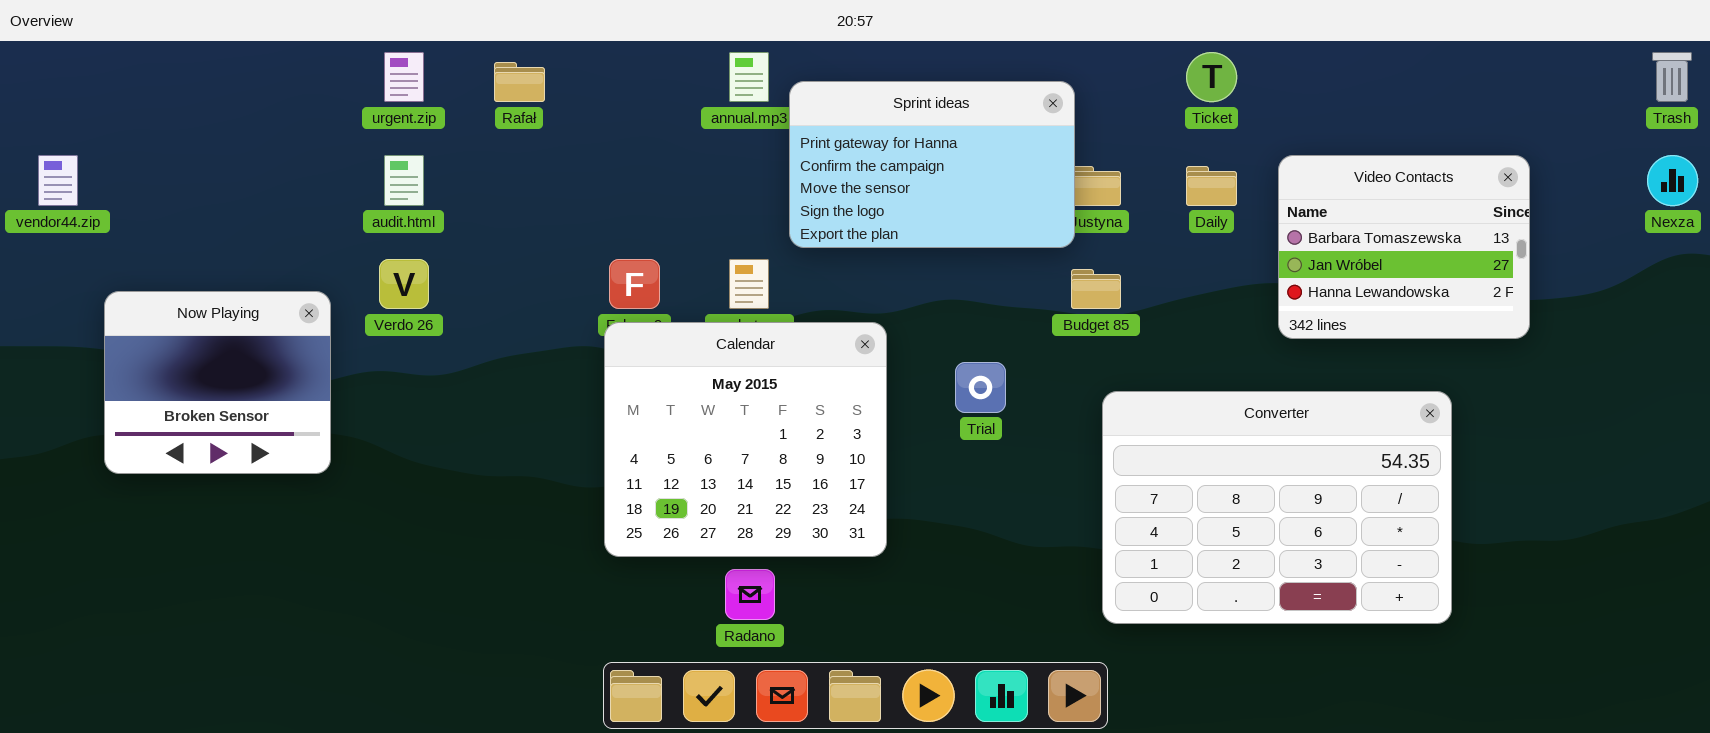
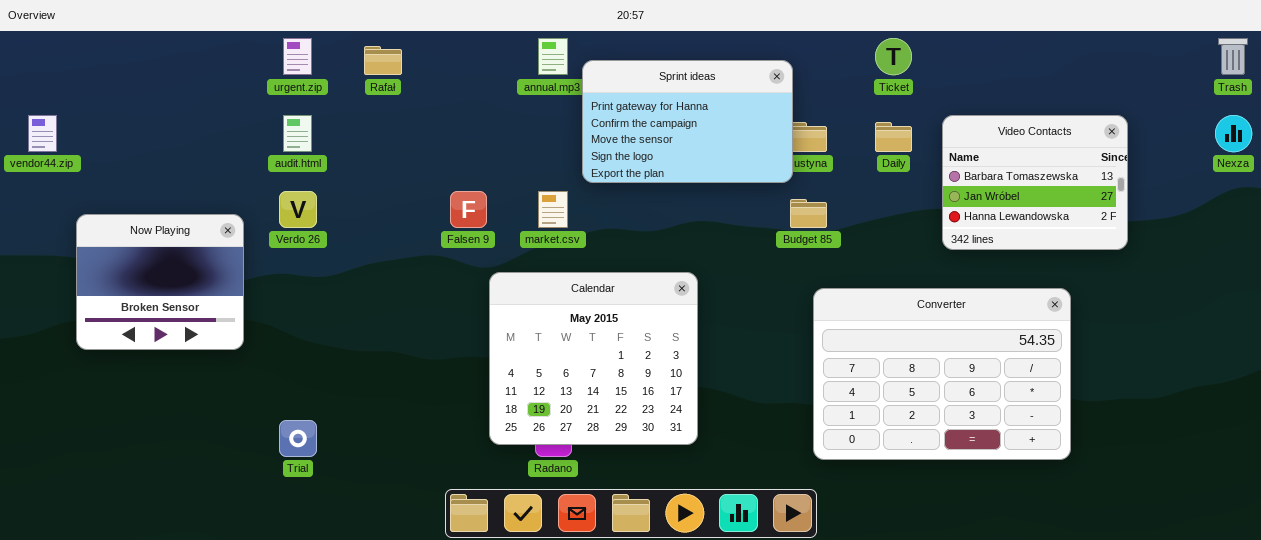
Calendar: [604,322,887,557] -> [489,272,698,445], moved
Trial: [955,362,1006,413] -> [279,420,317,457], moved

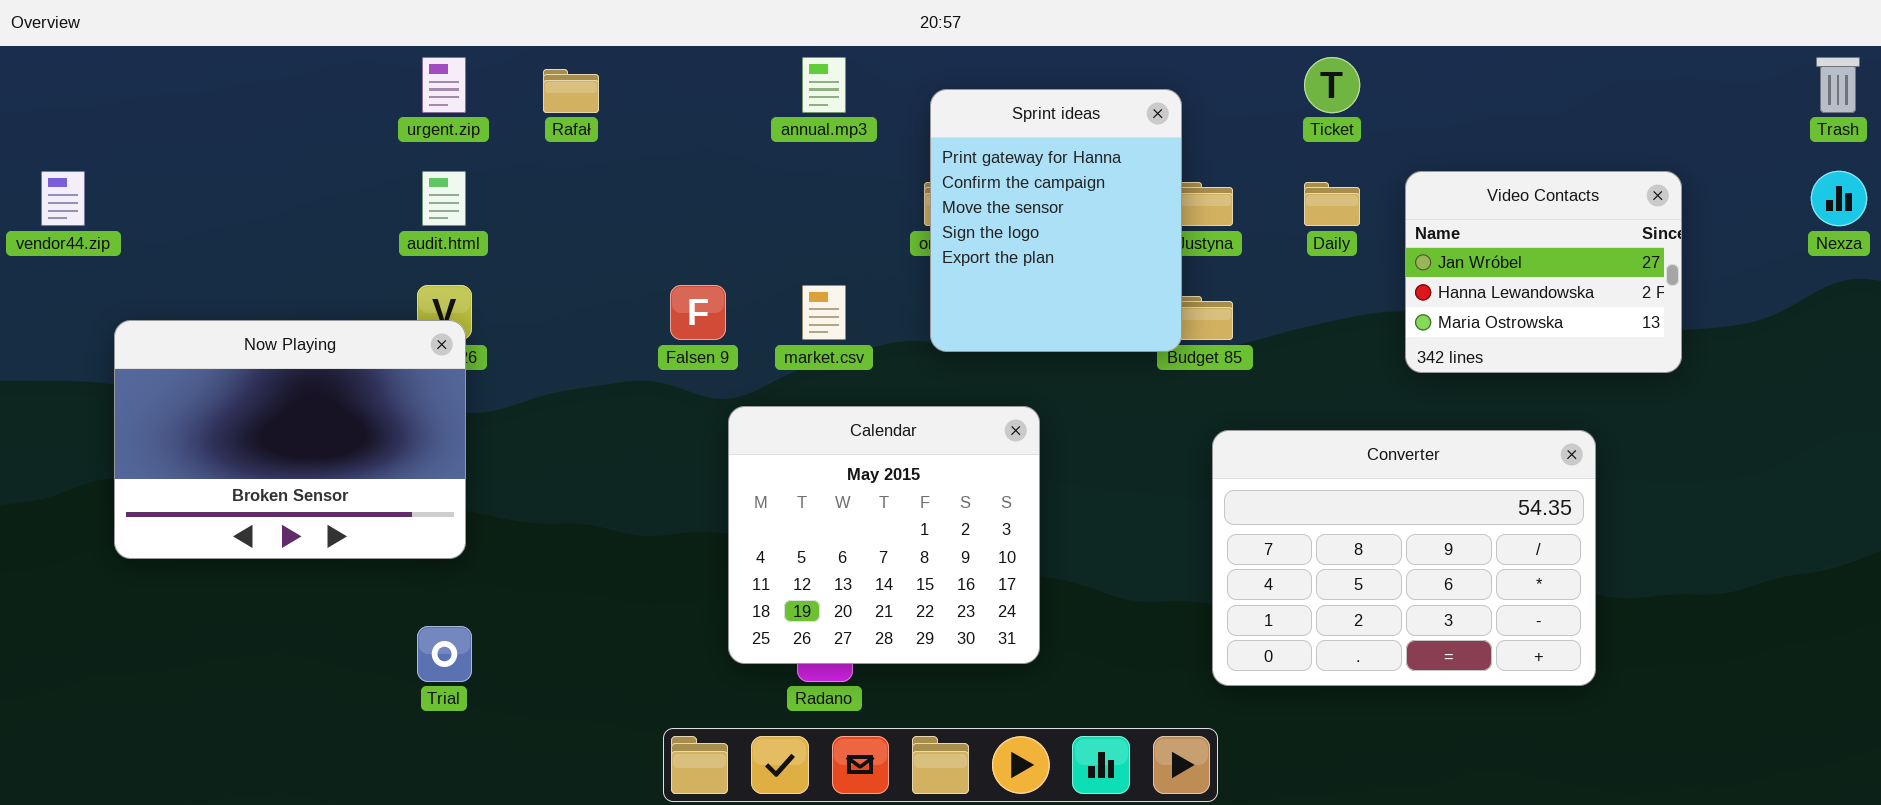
Sprint ideas: [582,60,793,183] -> [930,89,1182,352], resized
Video Contacts: [942,115,1128,250] -> [1405,171,1682,373], scrolled down 1 row
Now Playing: [76,214,244,350] -> [114,320,466,559], resized

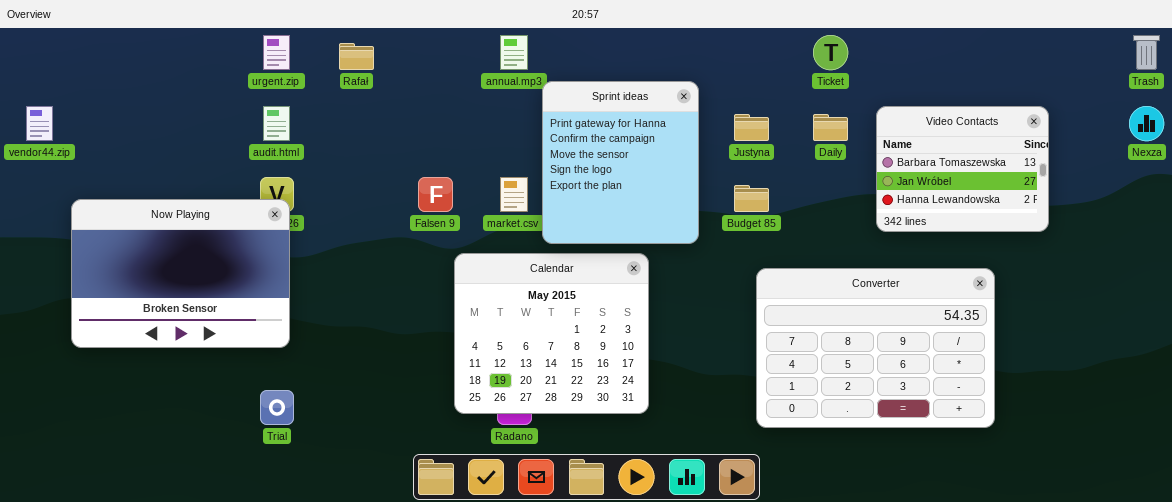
Sprint ideas: [930,89,1182,352] -> [542,81,699,244], moved
Video Contacts: [1405,171,1682,373] -> [876,106,1049,232], scrolled up 1 row

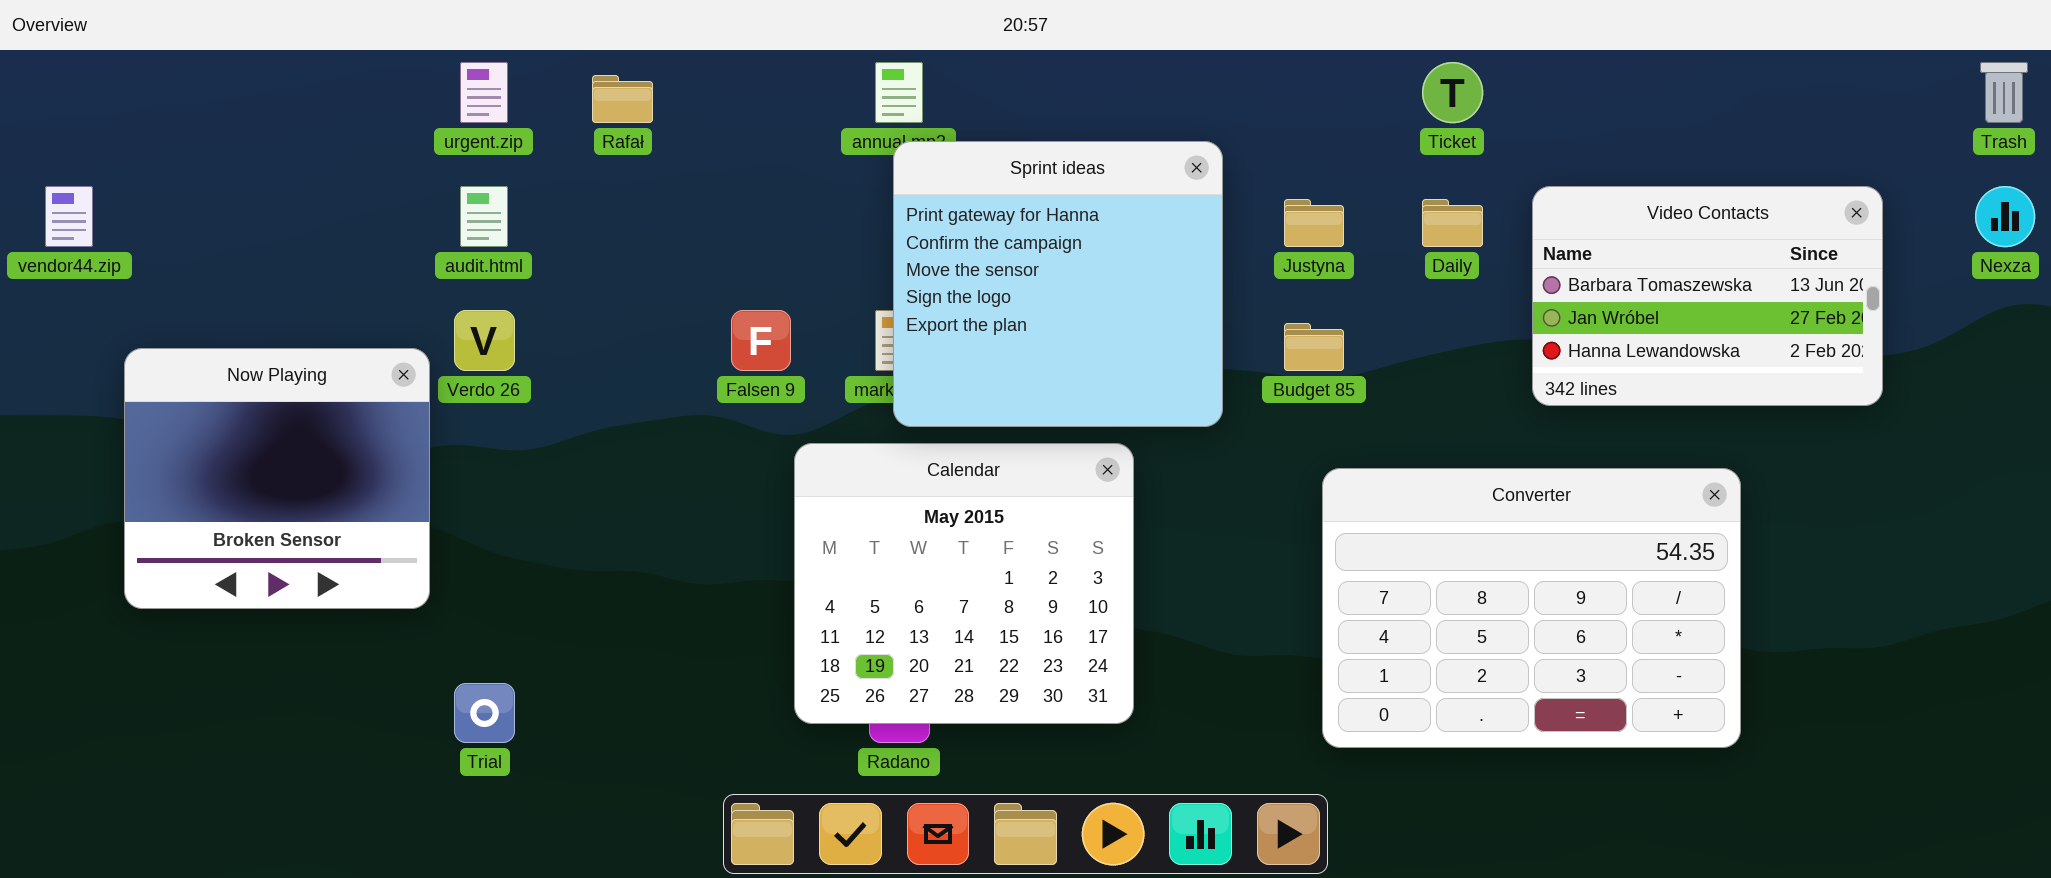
Sprint ideas: [542,81,699,244] -> [893,141,1223,427], resized
Video Contacts: [876,106,1049,232] -> [1532,186,1883,406], resized
Now Playing: [71,199,290,348] -> [124,348,430,609], resized

